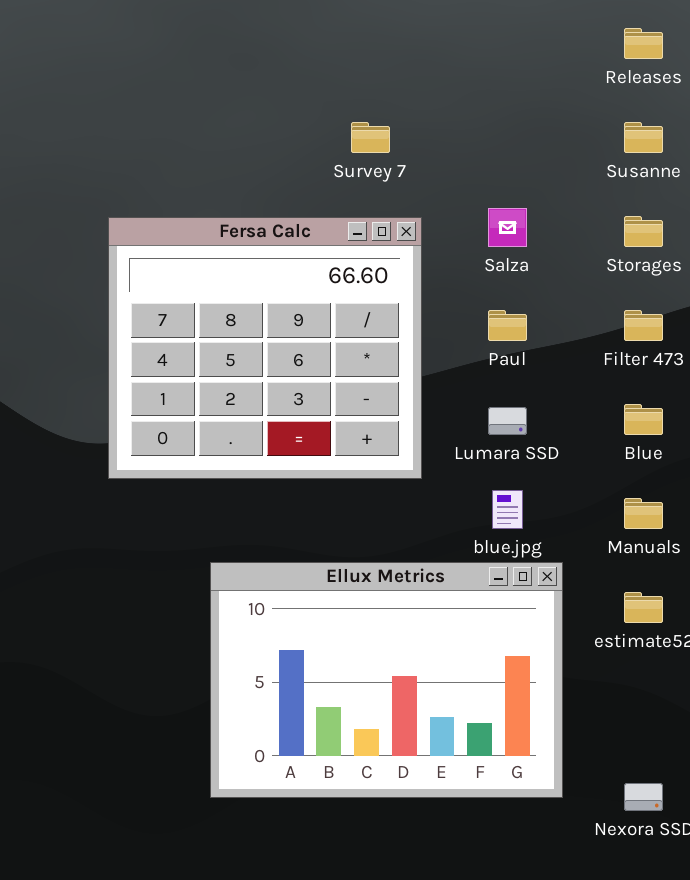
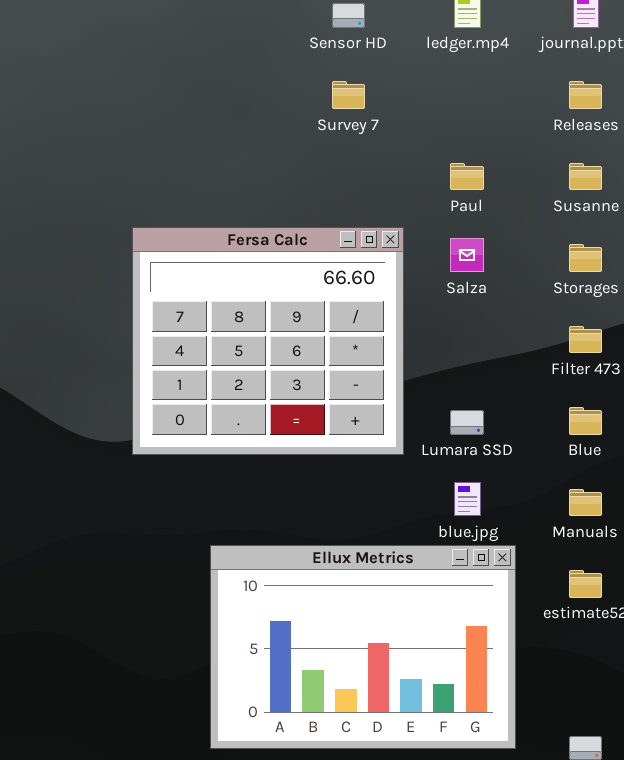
Survey 7: [351,122,390,153] -> [332,81,365,109], moved
Fersa Calc: [108,217,422,479] -> [132,227,404,455], moved
Paul: [488,310,527,341] -> [450,163,484,190], moved

